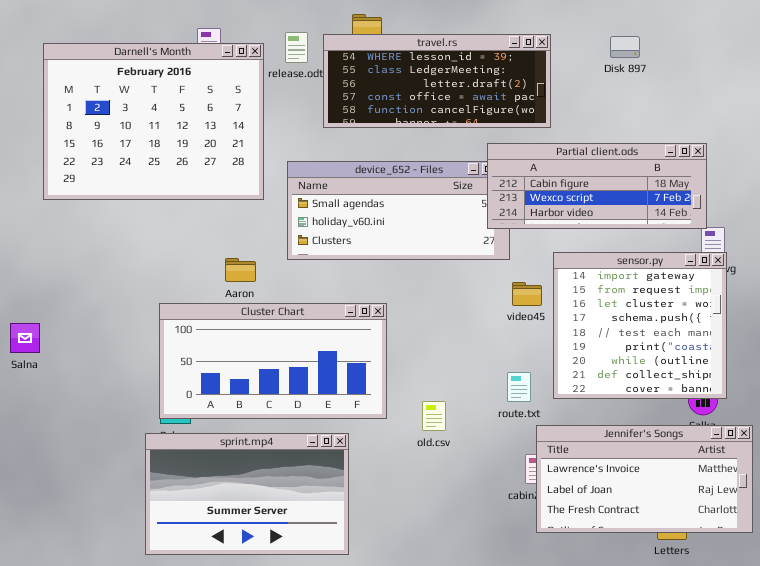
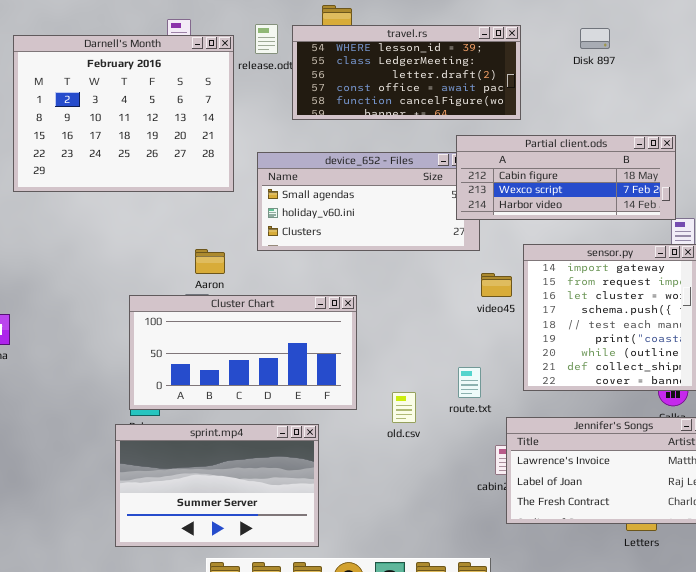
route.txt: [507,372,531,402] -> [458,367,481,398], moved

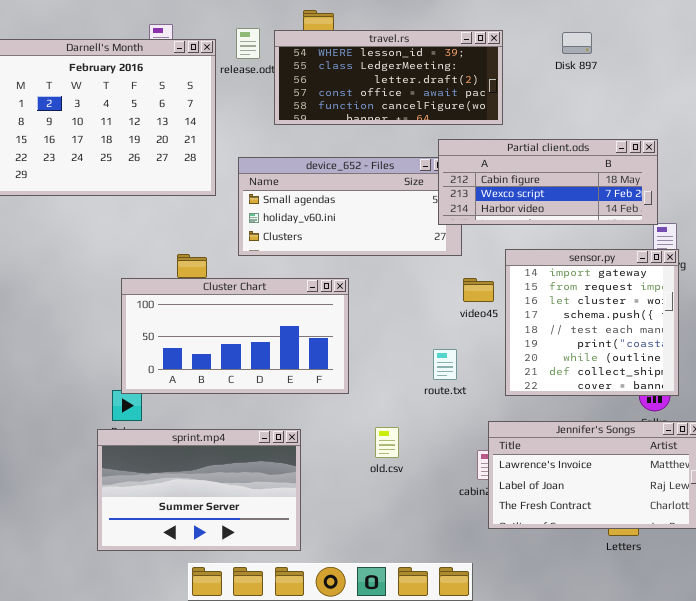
Cluster Chart: [129,295,357,410] -> [121,278,349,394], moved
route.txt: [458,367,481,398] -> [433,349,457,380], moved
old.csv: [392,392,416,423] -> [375,427,399,458], moved

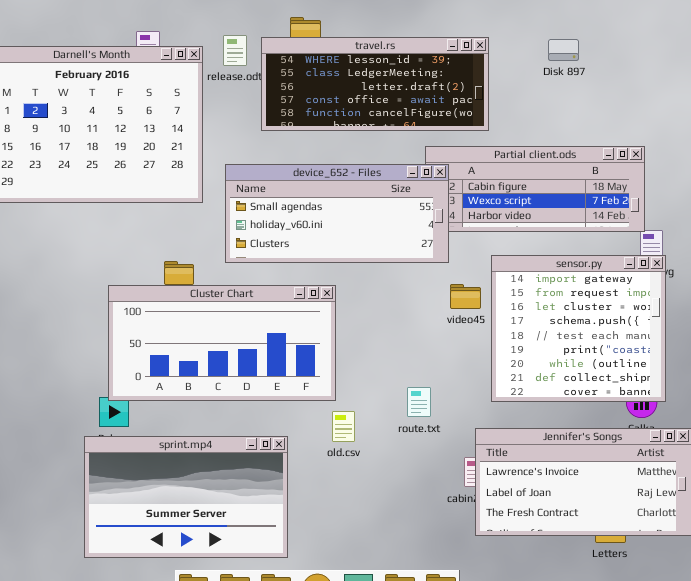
device_652 - Files: [238,157,462,256] -> [225,164,449,263], raised
route.txt: [433,349,457,380] -> [407,387,431,417], moved
old.csv: [375,427,399,458] -> [332,411,355,442], moved

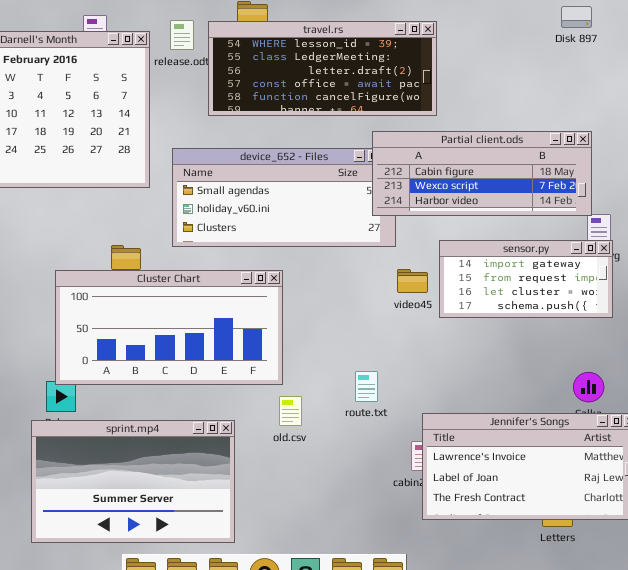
Disk 897: [548,39,579,61] -> [561,6,592,28], moved
Partial client.ods: [425,146,645,232] -> [372,131,592,216], raised
sensor.py: [491,255,666,402] -> [439,240,613,318], resized

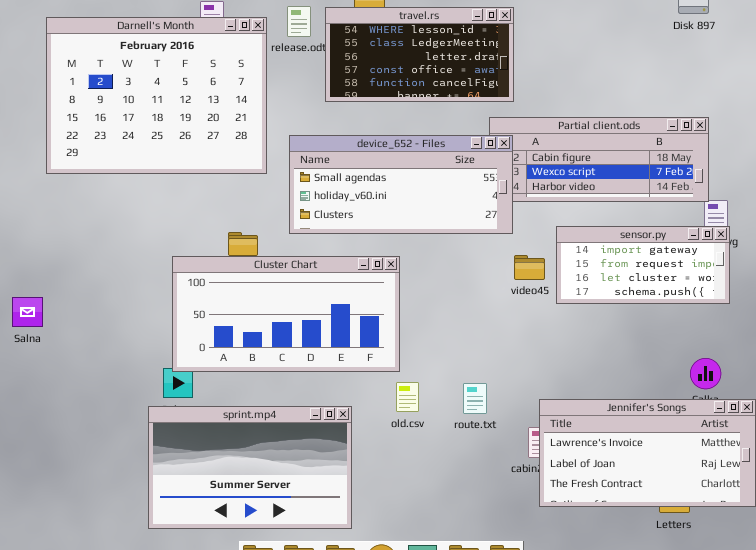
travel.rs: [208,21,437,116] -> [325,7,514,102], resized
device_652 - Files: [172,148,396,247] -> [289,135,513,234], raised
route.txt: [355,371,378,402] -> [463,383,487,414], moved

